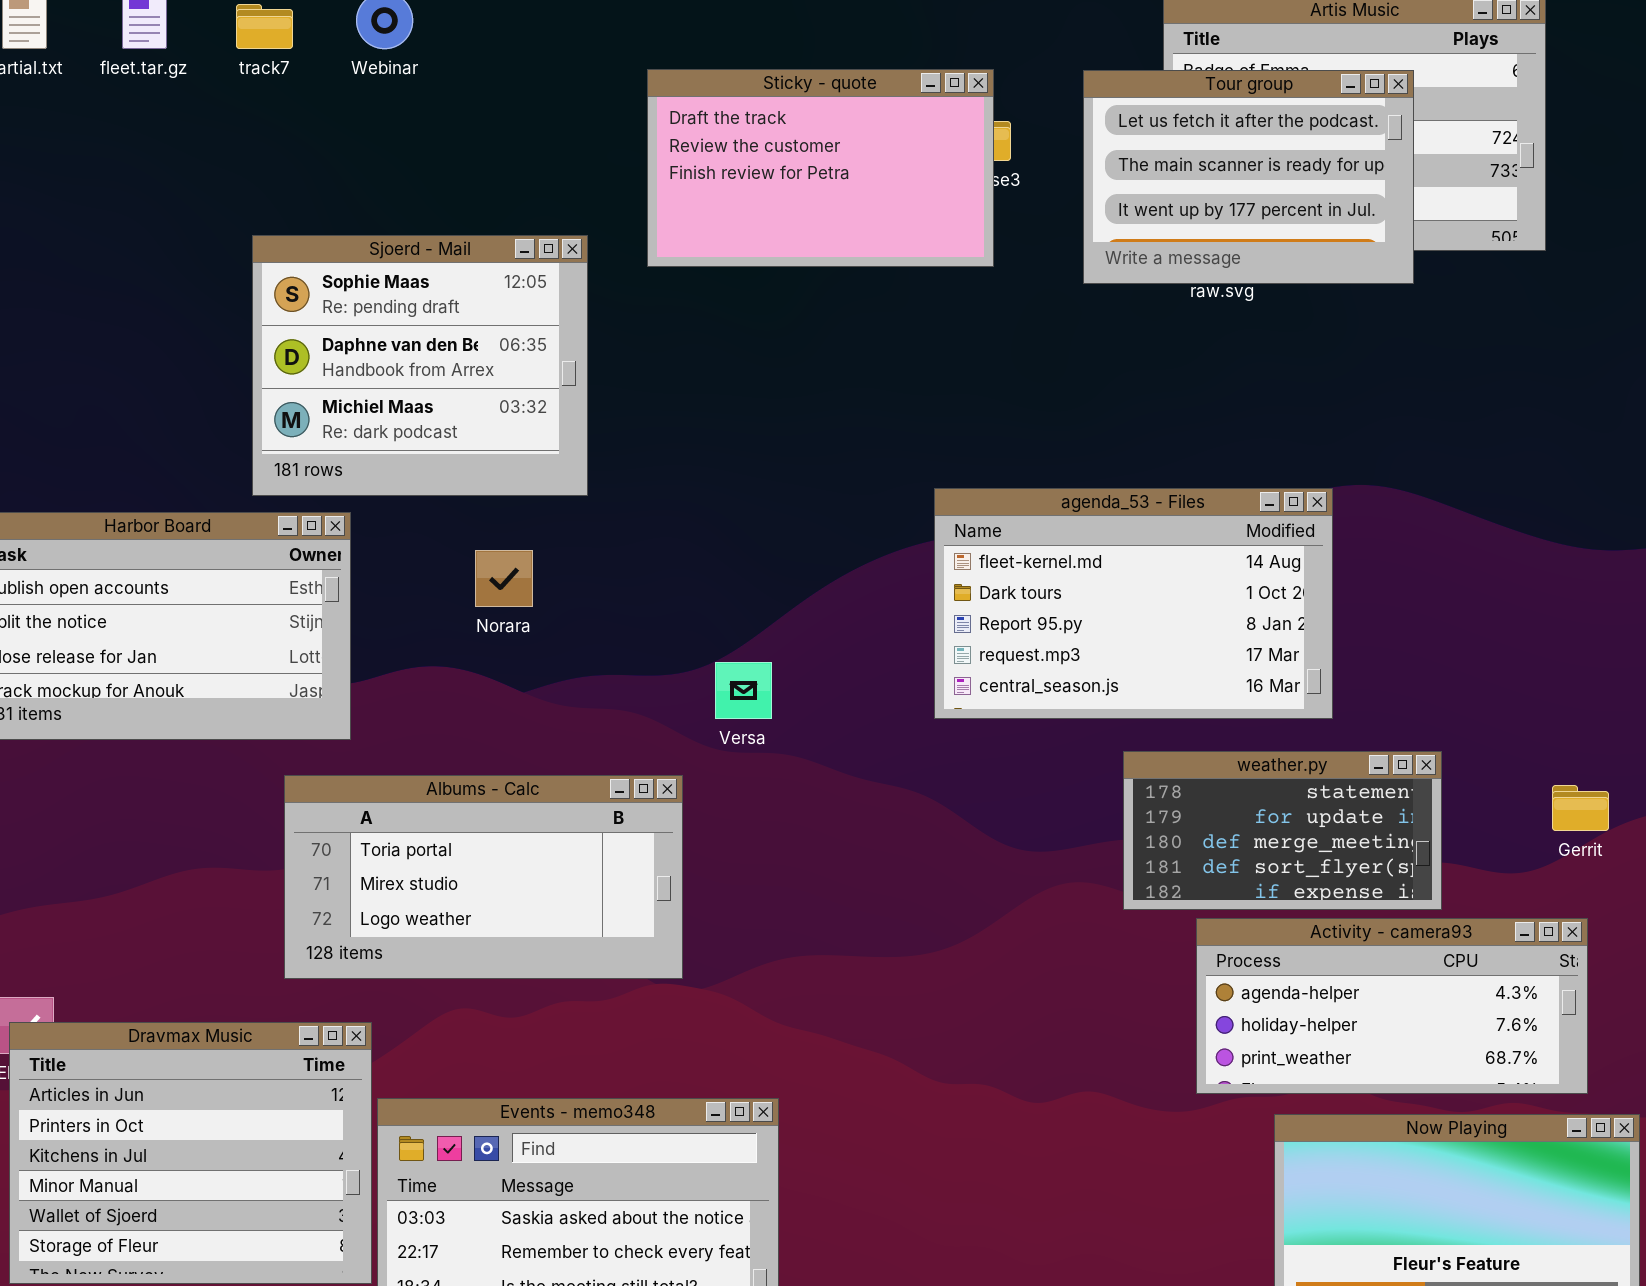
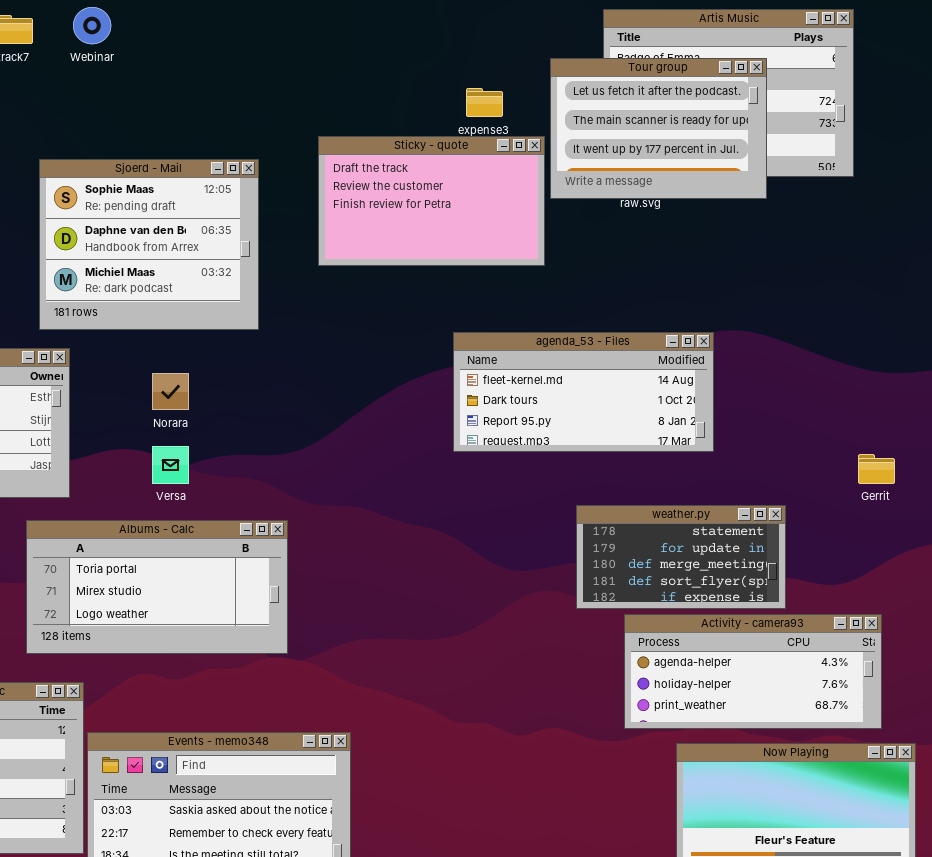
Sticky - quote: [647,69,994,267] -> [318,136,545,266], moved
Sjoerd - Mail: [252,235,588,496] -> [39,159,259,330], moved
agenda_53 - Files: [934,488,1333,719] -> [453,332,714,452], resized
Versa: [715,662,772,719] -> [152,446,189,484], moved
Gerrit: [1552,785,1609,831] -> [858,454,895,484], moved

